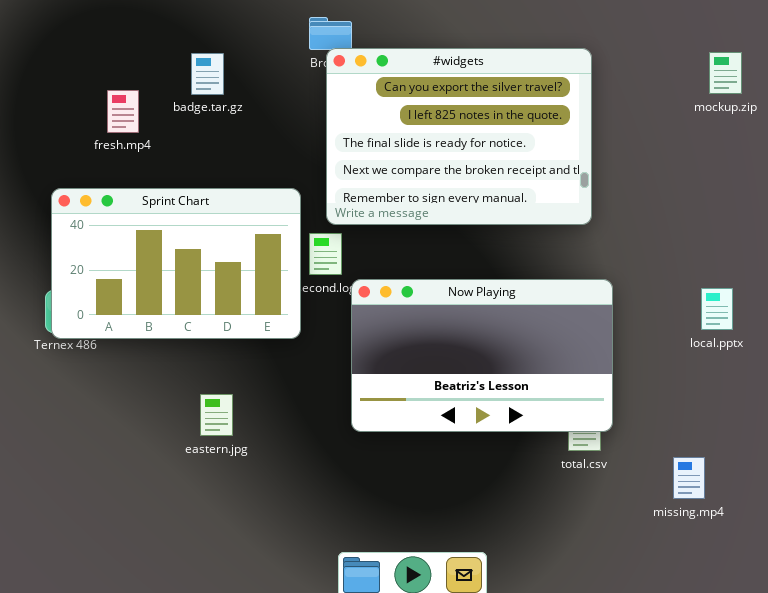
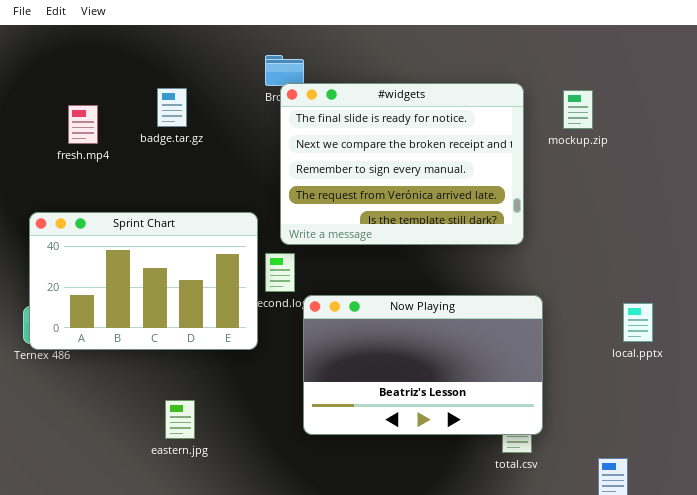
#widgets: [326,48,592,225] -> [280,83,524,245], scrolled down 2 rows
mockup.zip: [709,52,742,94] -> [563,90,593,129], moved
fresh.mp4: [107,90,139,133] -> [68,105,98,144], moved

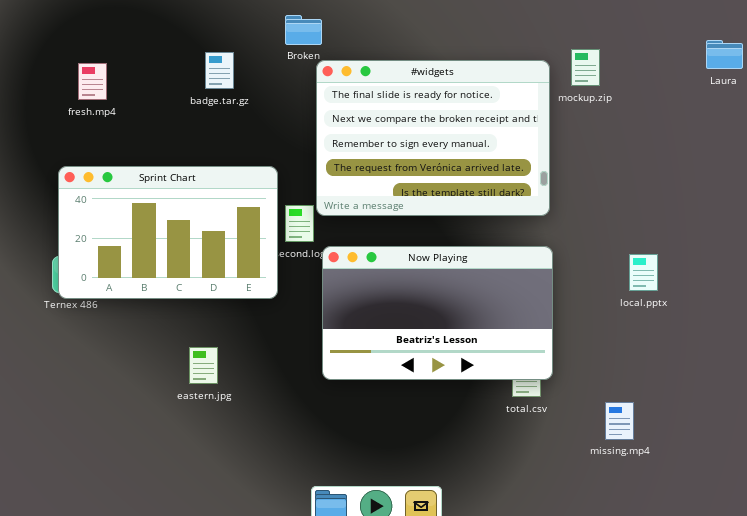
#widgets: [280,83,524,245] -> [316,60,550,216], moved
badge.tar.gz: [157,88,187,127] -> [205,52,234,89], moved
fresh.mp4: [68,105,98,144] -> [78,63,107,100], moved

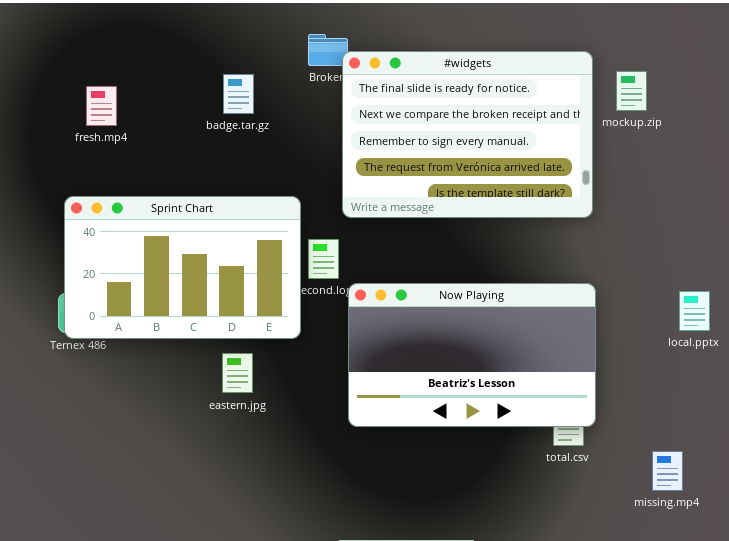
#widgets: [316,60,550,216] -> [342,51,593,218], moved
eastern.jpg: [189,347,218,384] -> [222,353,253,393], moved

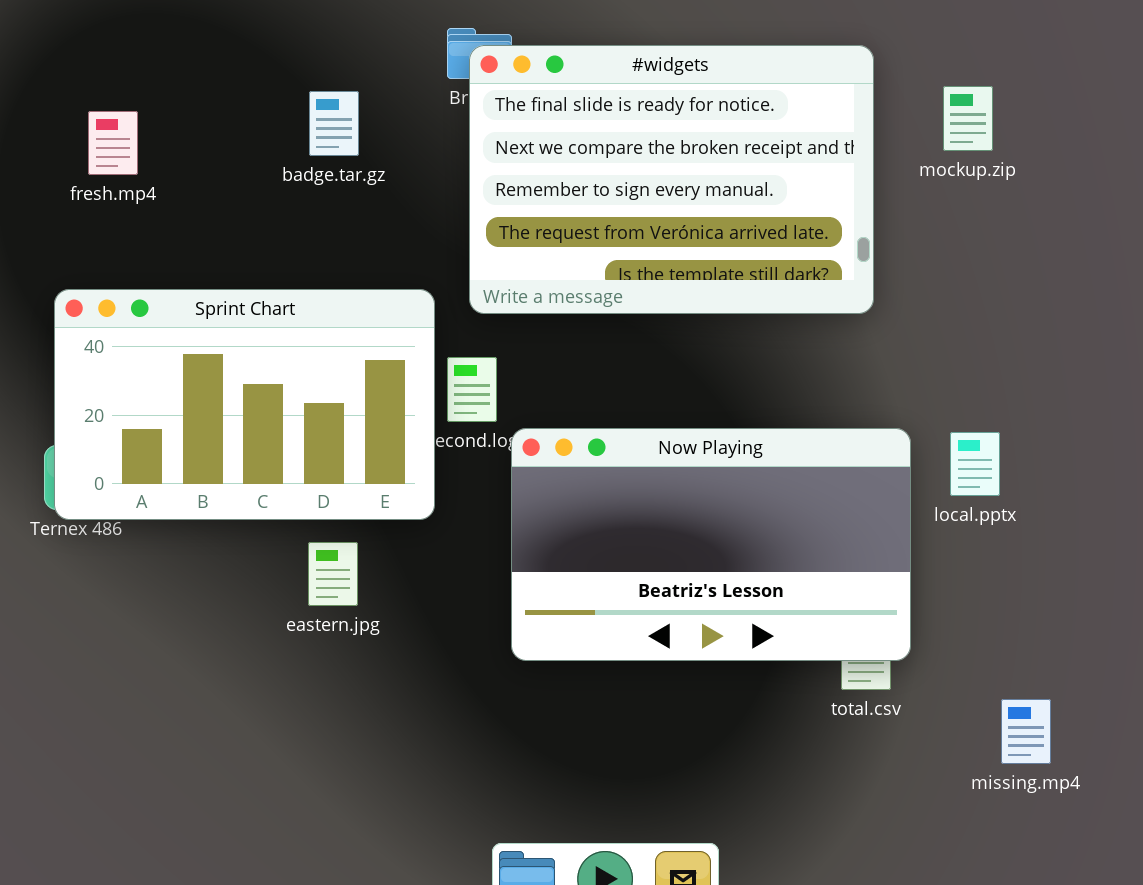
#widgets: [342,51,593,218] -> [469,45,874,314], moved
local.pptx: [679,291,710,331] -> [950,432,1000,496], moved

